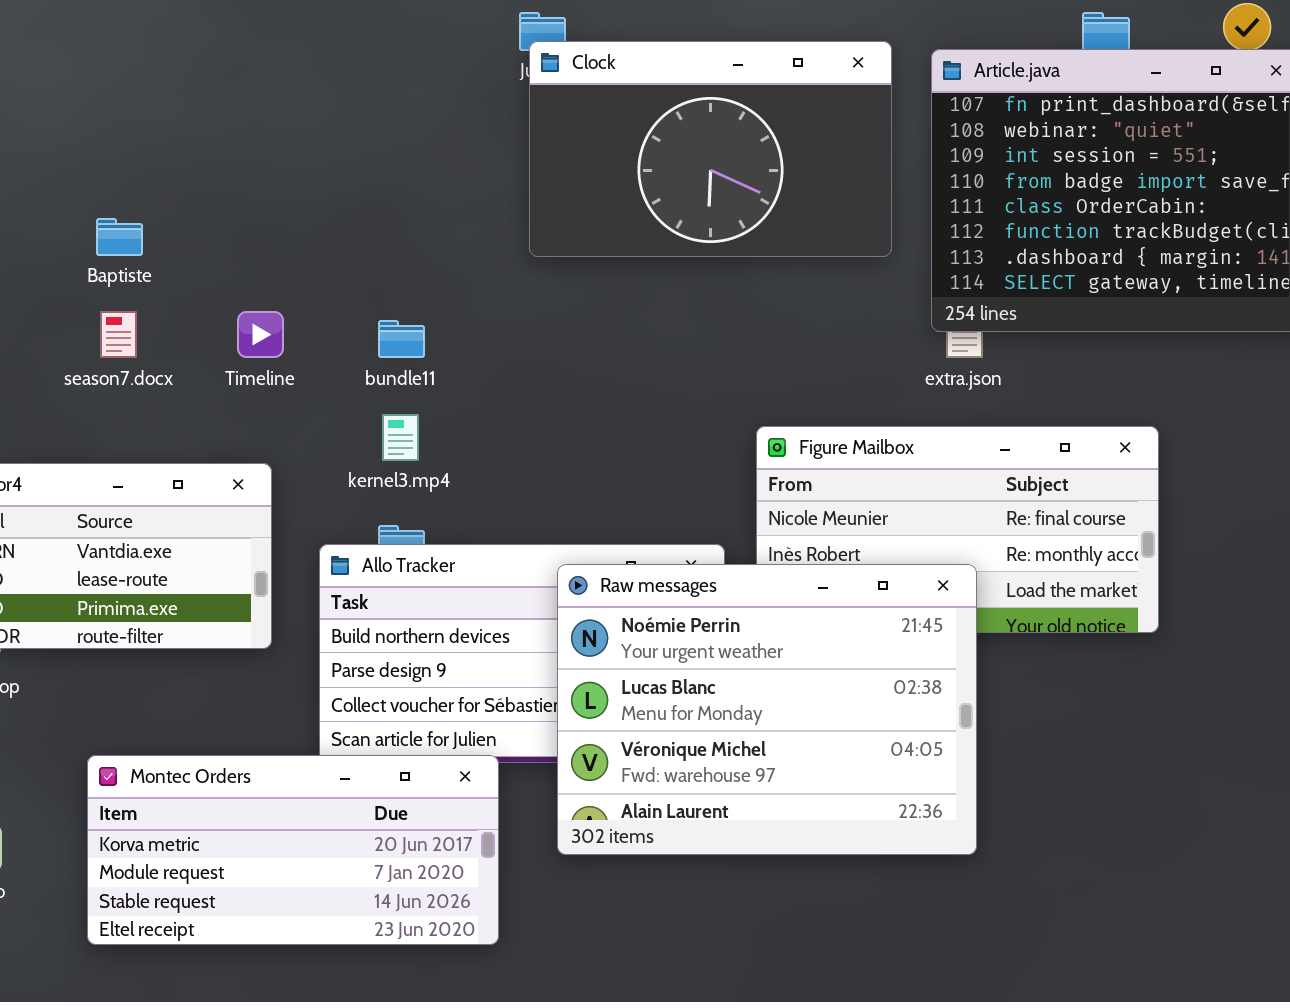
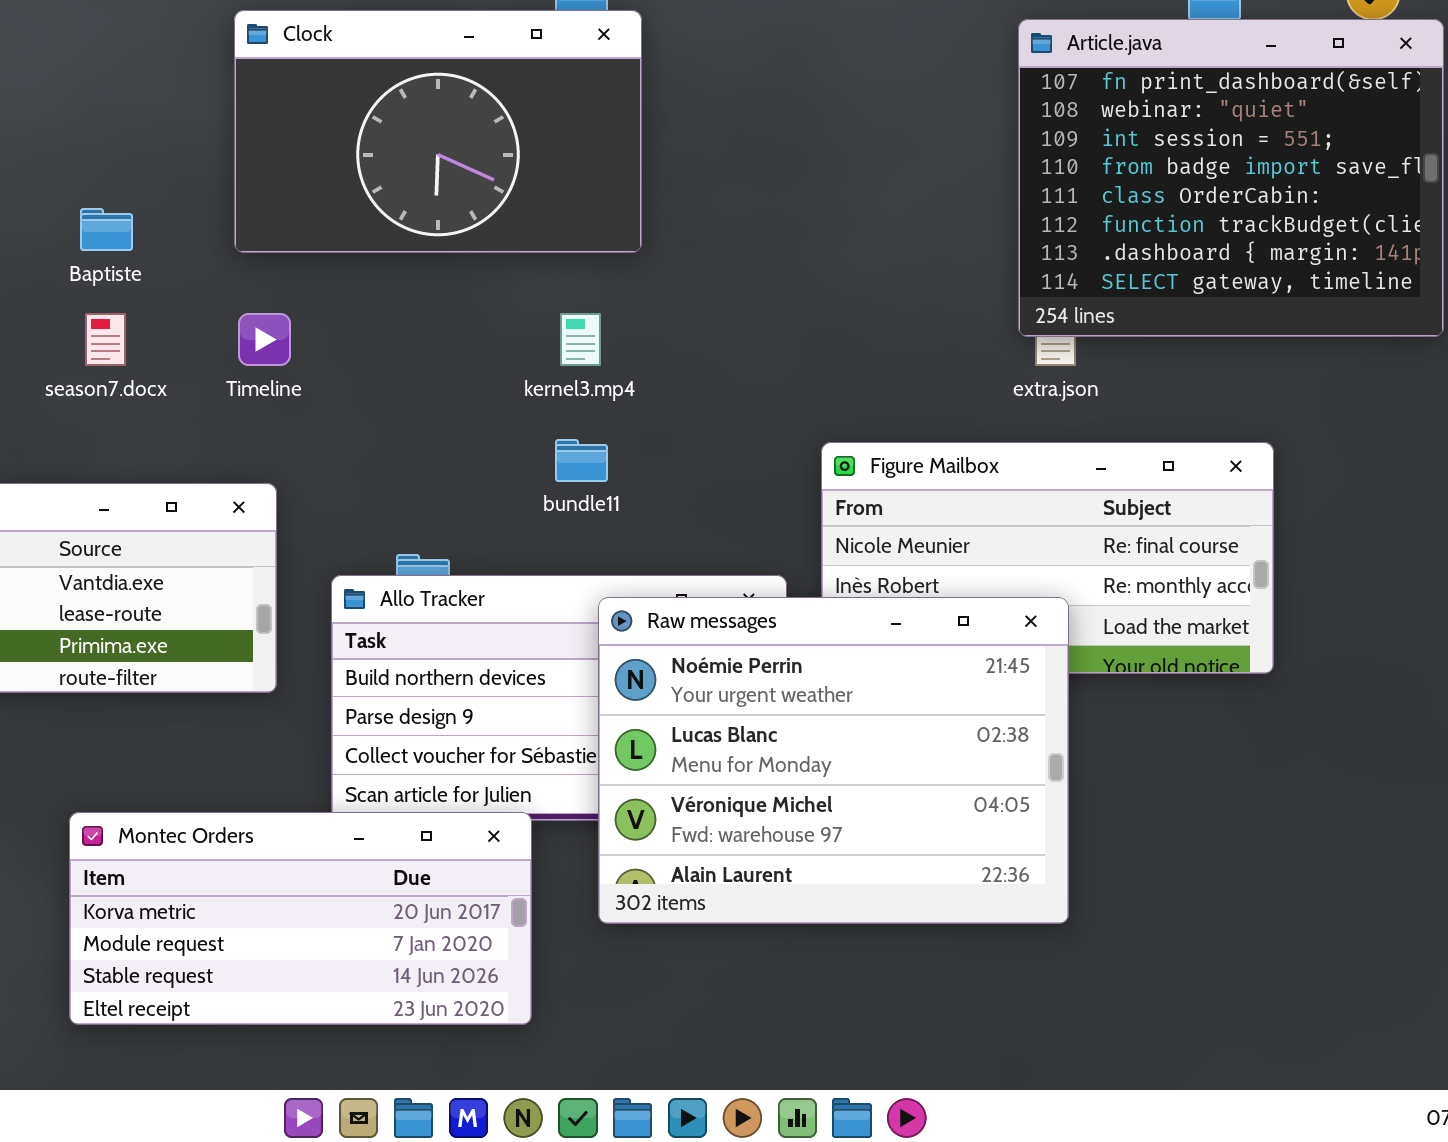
Clock: [529,41,892,257] -> [234,10,642,253], moved
bundle11: [378,320,425,358] -> [555,439,608,482], moved
kernel3.mp4: [382,414,419,461] -> [560,313,601,366], moved

